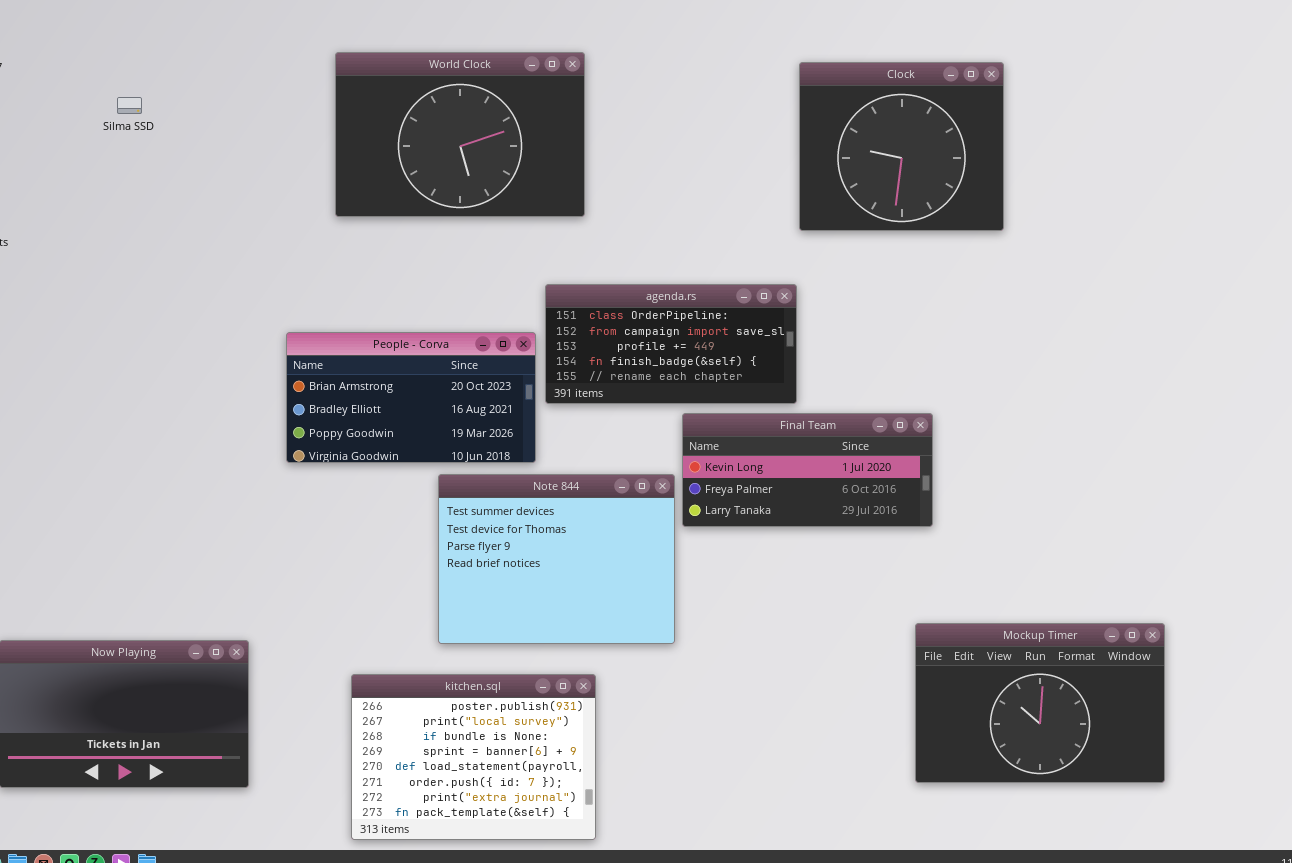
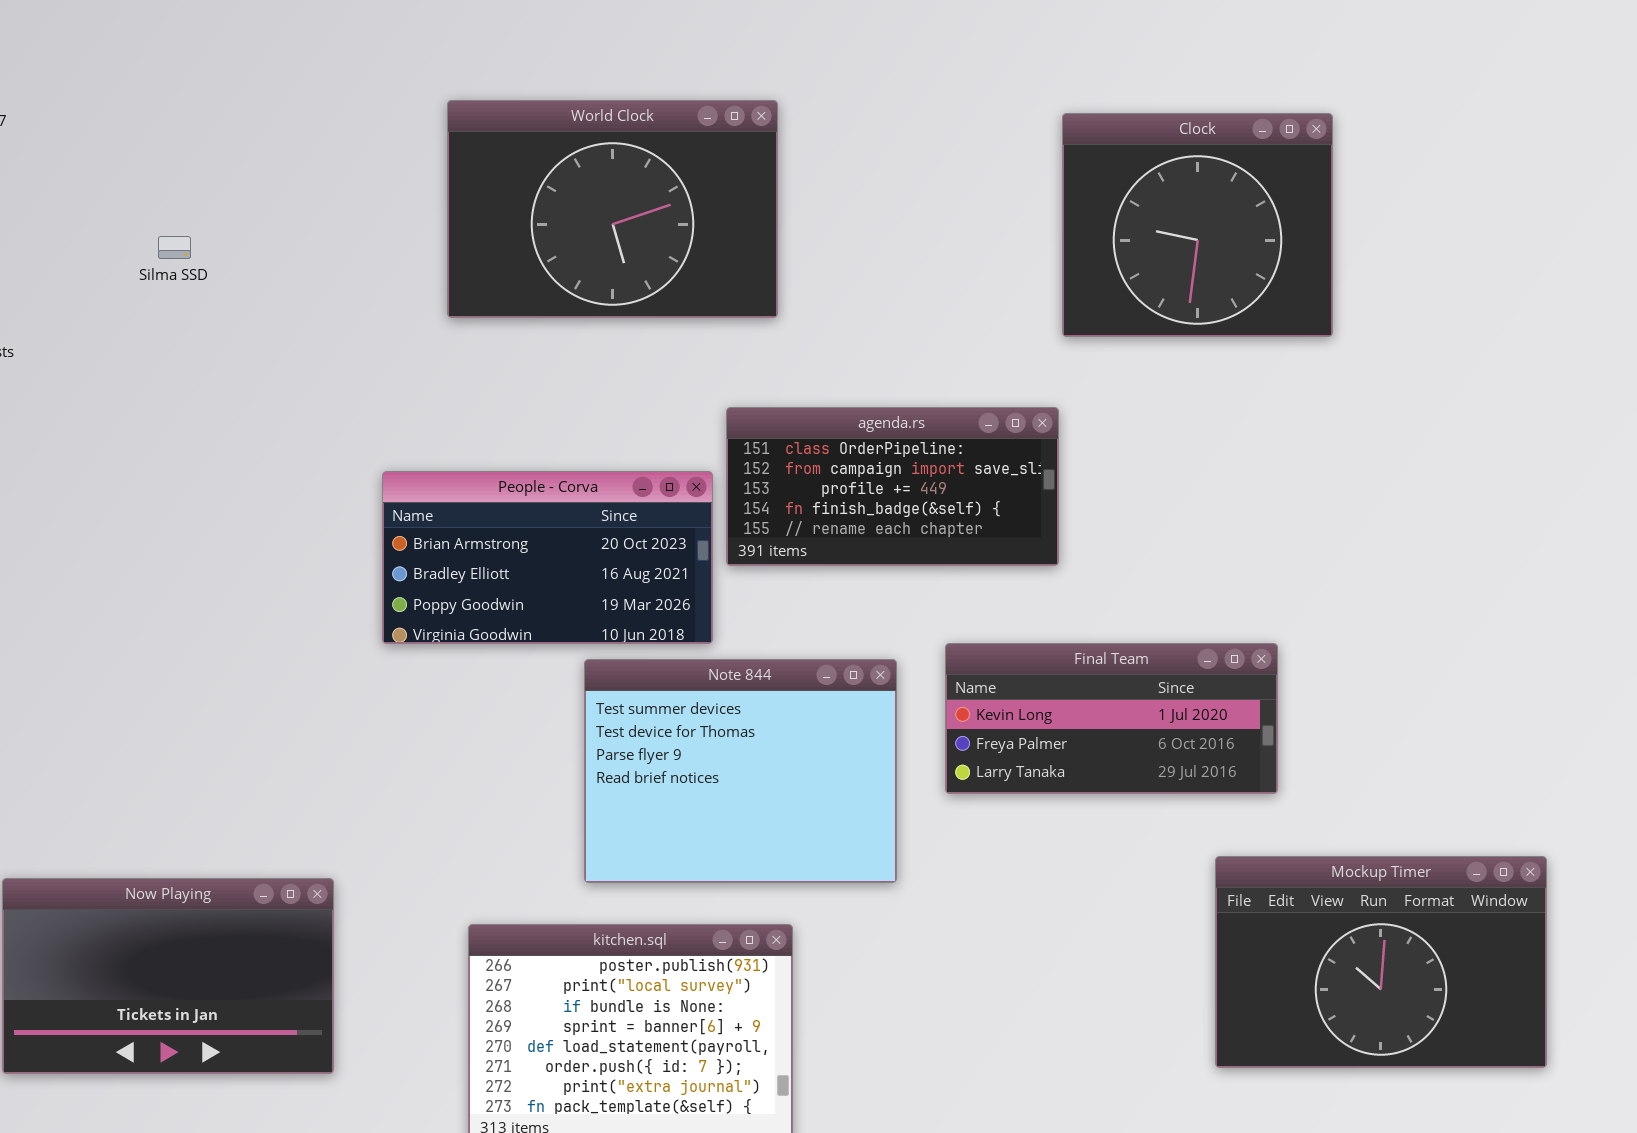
Silma SSD: [117,97,142,114] -> [158,236,191,259], moved
Final Team: [682,413,933,527] -> [945,643,1278,794], moved

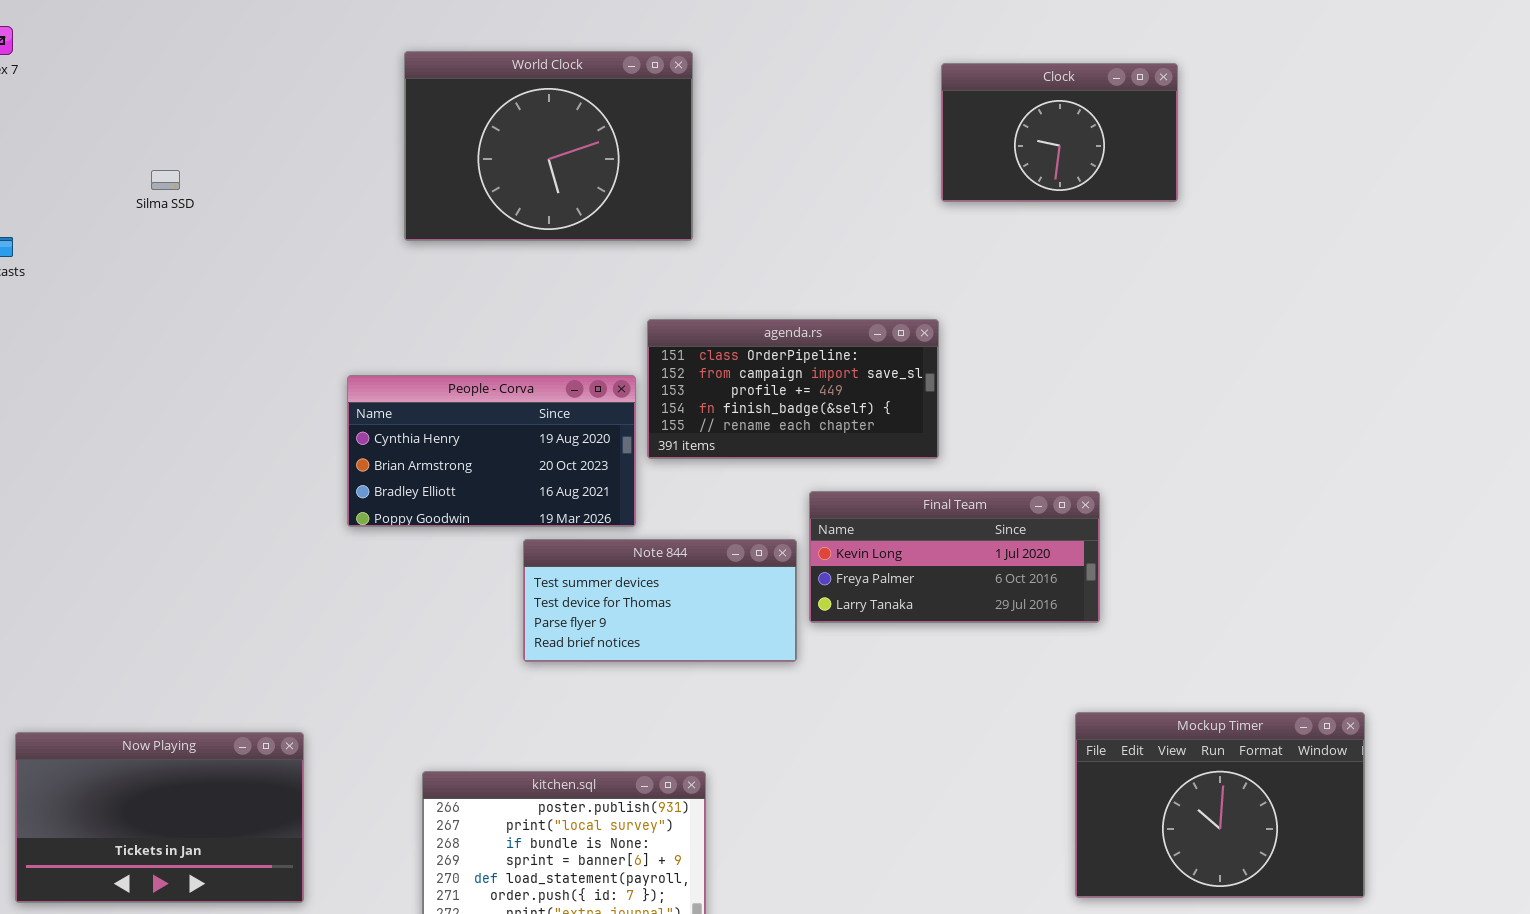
Clock: [1062,113,1333,337] -> [941,63,1178,202], resized
People - Corva: [382,471,713,644] -> [347,375,636,527], scrolled up 1 row
Final Team: [945,643,1278,794] -> [809,491,1100,623], moved
Note 844: [584,659,897,883] -> [523,539,797,662], resized

